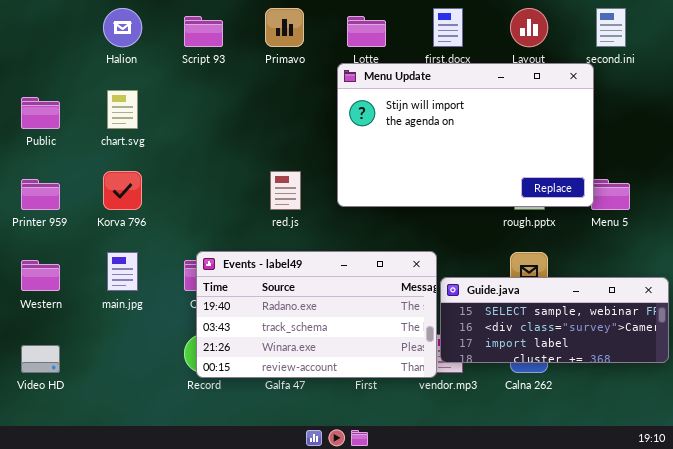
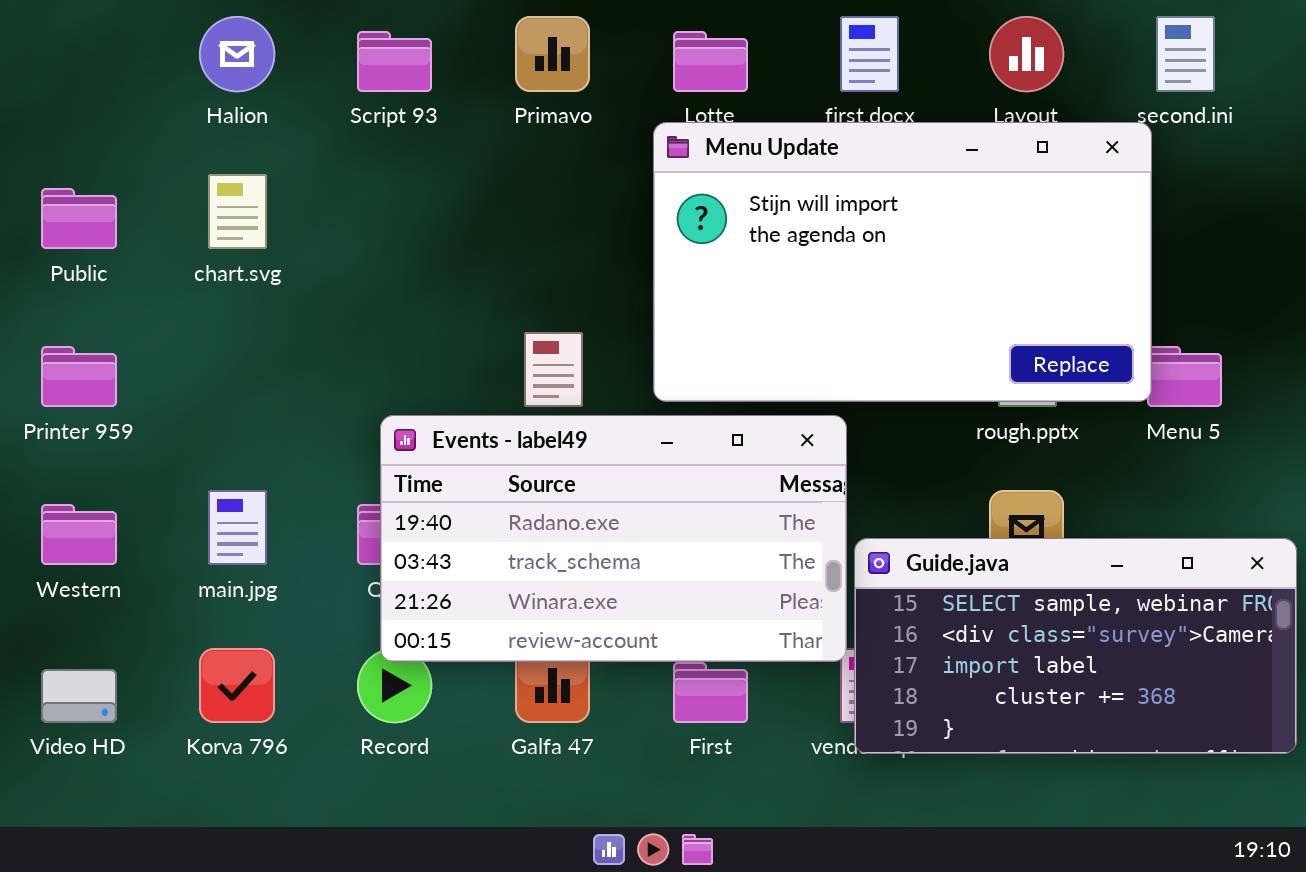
Korva 796: [103,171,142,210] -> [199,648,275,723], moved
Events - label49: [196,251,437,378] -> [380,415,847,662], moved
Guide.java: [440,277,669,363] -> [854,538,1297,754], resized

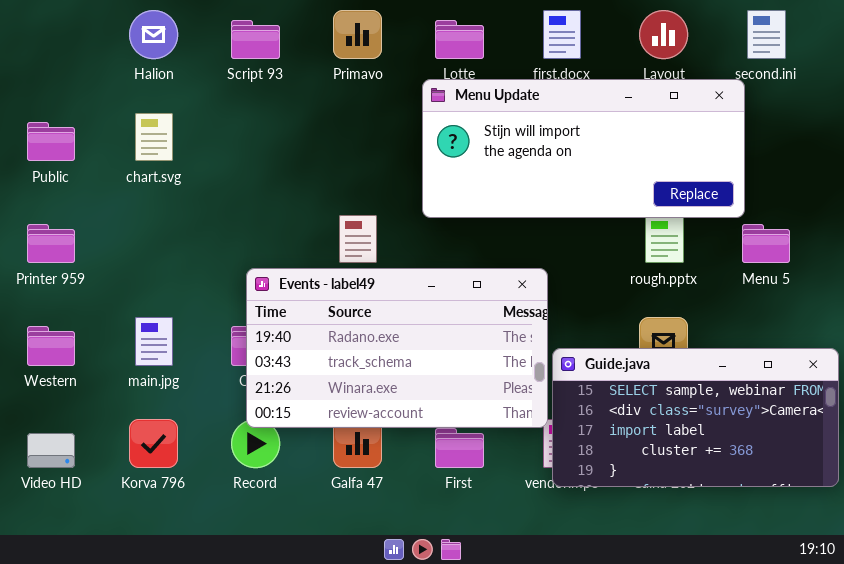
Menu Update: [653,122,1152,402] -> [422,79,745,218], resized

